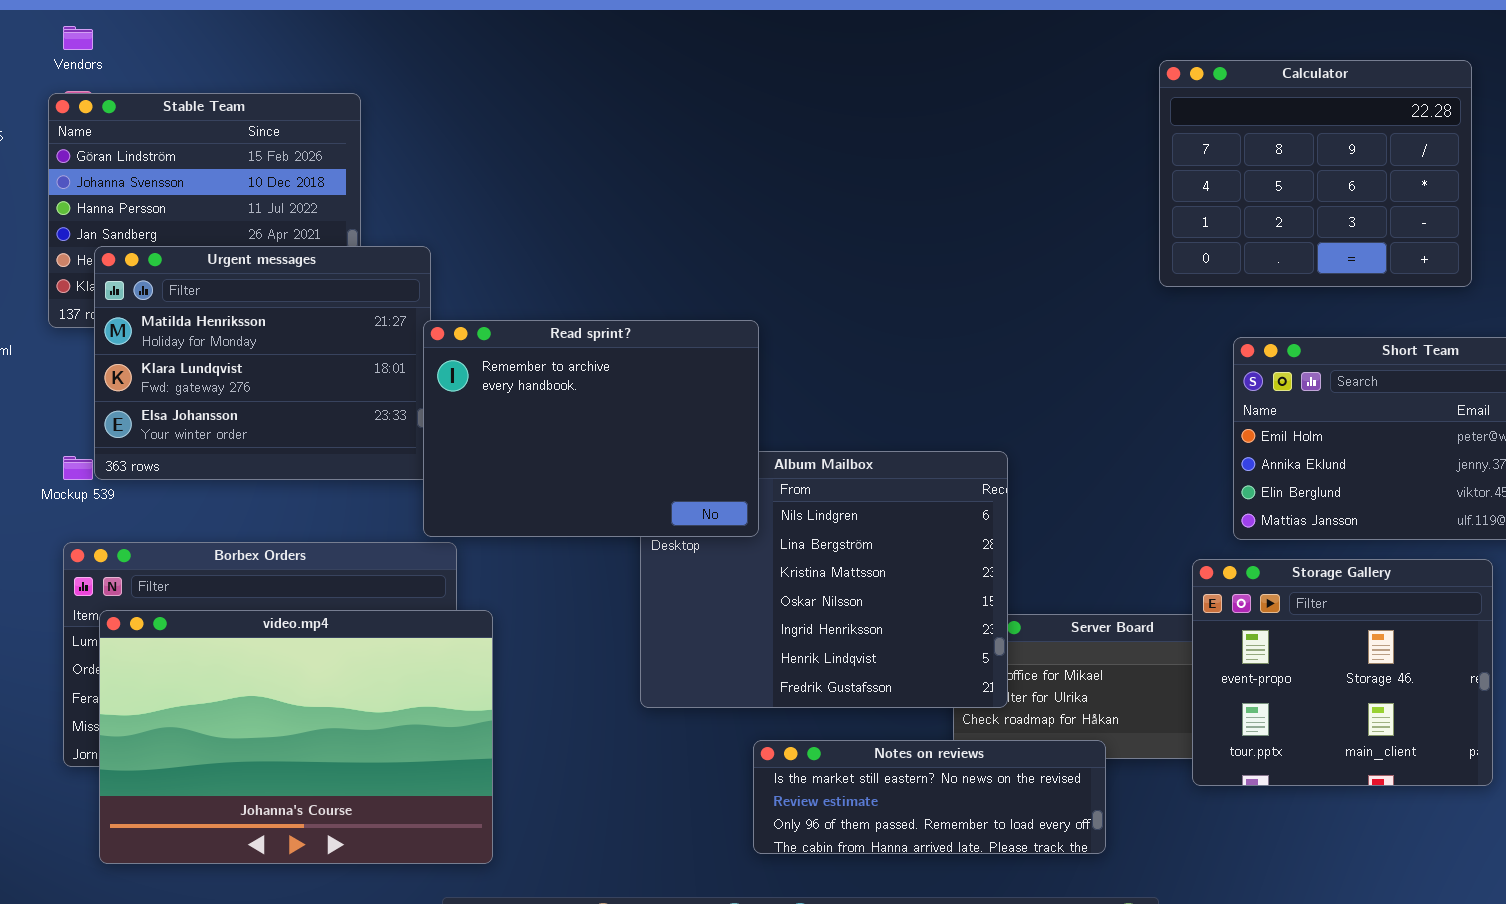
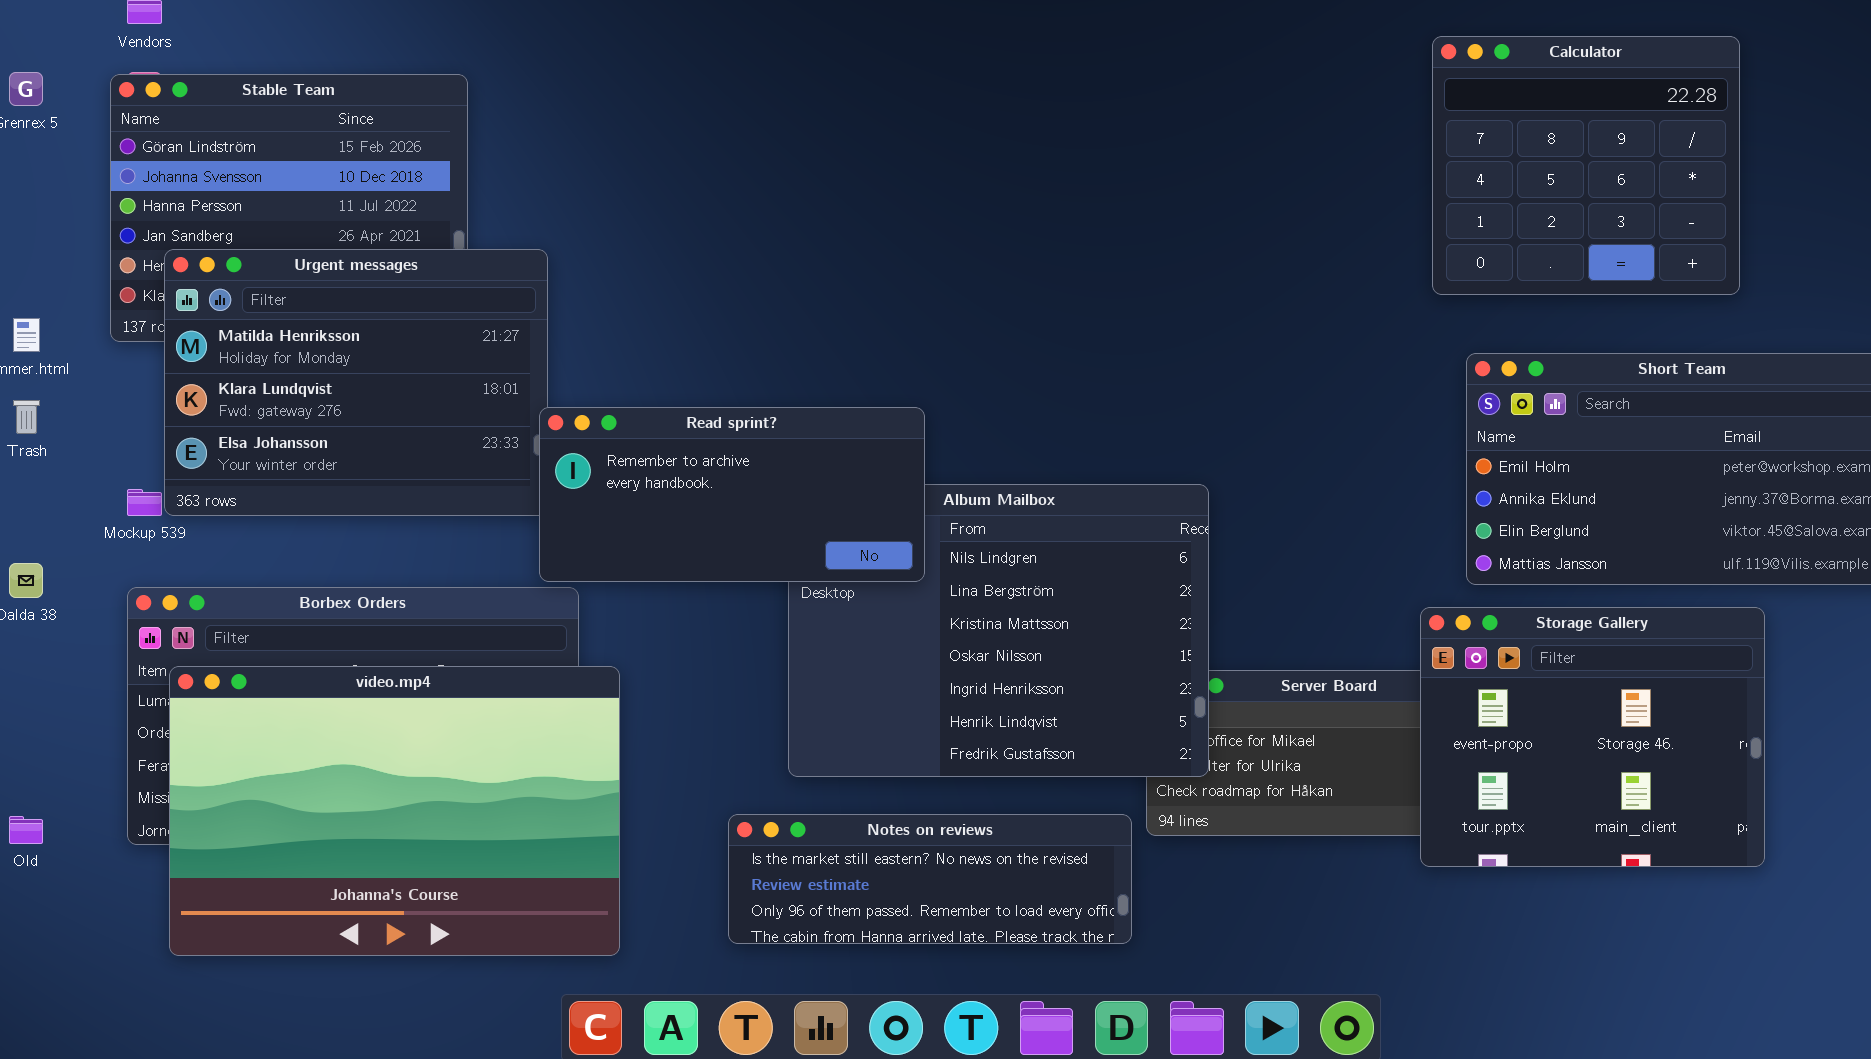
Calculator: [1159,60,1472,287] -> [1432,36,1740,295], resized
Read sprint?: [423,320,759,537] -> [539,407,925,582], resized
Notes on reviews: [753,740,1106,854] -> [728,814,1132,944], moved

